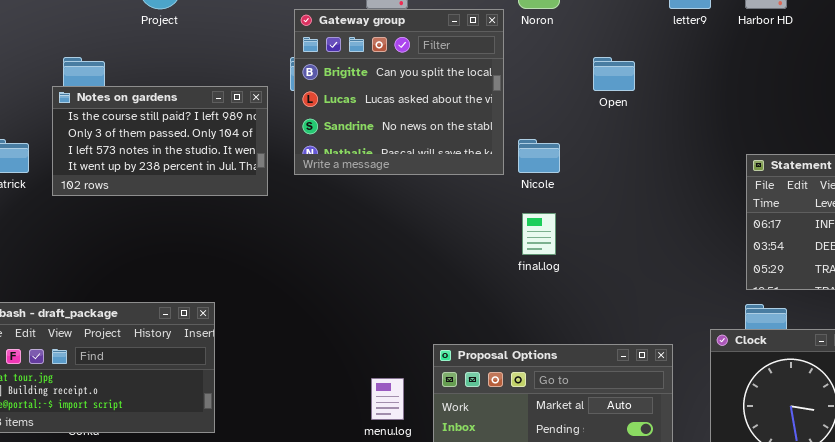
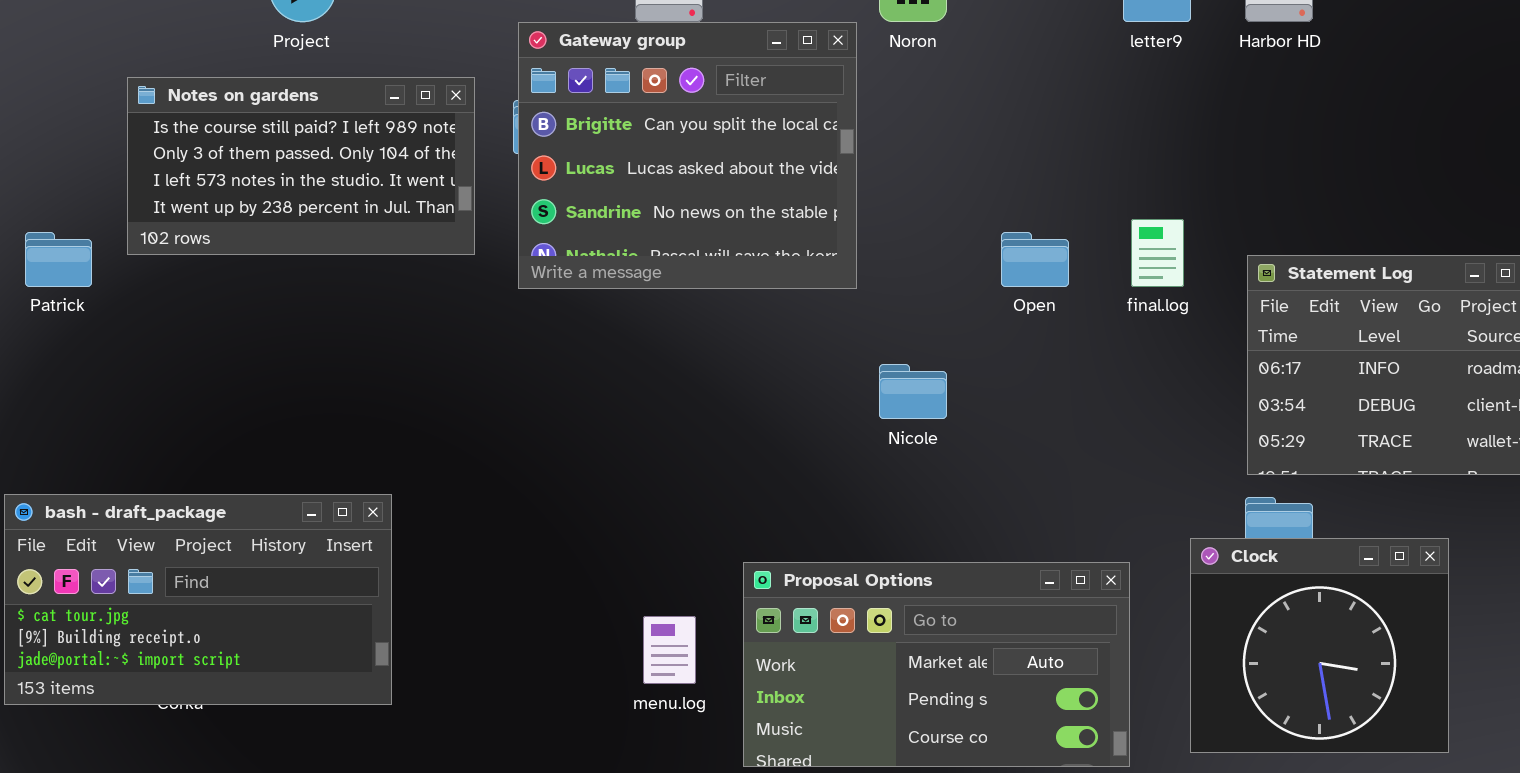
Open: [593,57,635,91] -> [1001,232,1069,287], moved
Notes on gardens: [52,86,268,196] -> [127,77,475,255], moved
Nicole: [518,139,560,173] -> [879,364,947,419], moved
final.log: [522,213,556,255] -> [1131,219,1184,287], moved

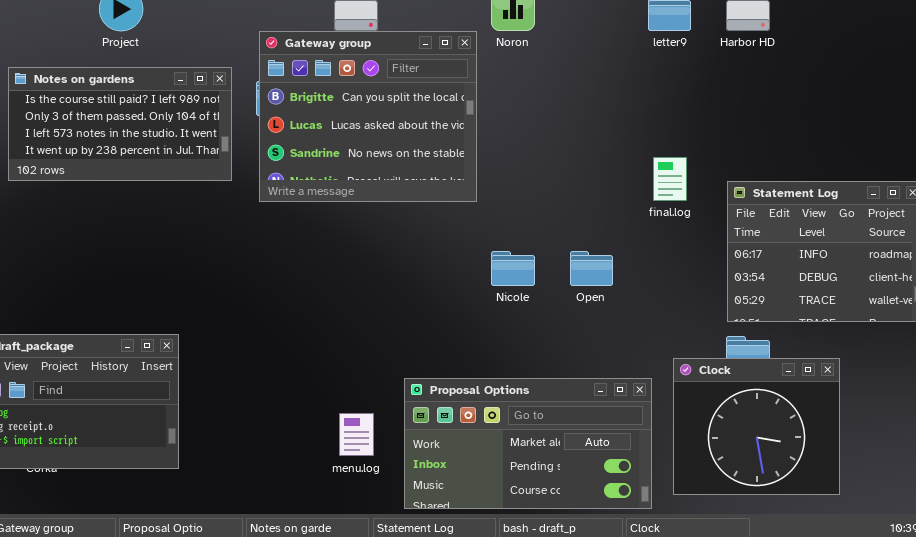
Open: [1001,232,1069,287] -> [570,251,613,286], moved
Clock: [1190,538,1449,753] -> [673,358,840,495], moved

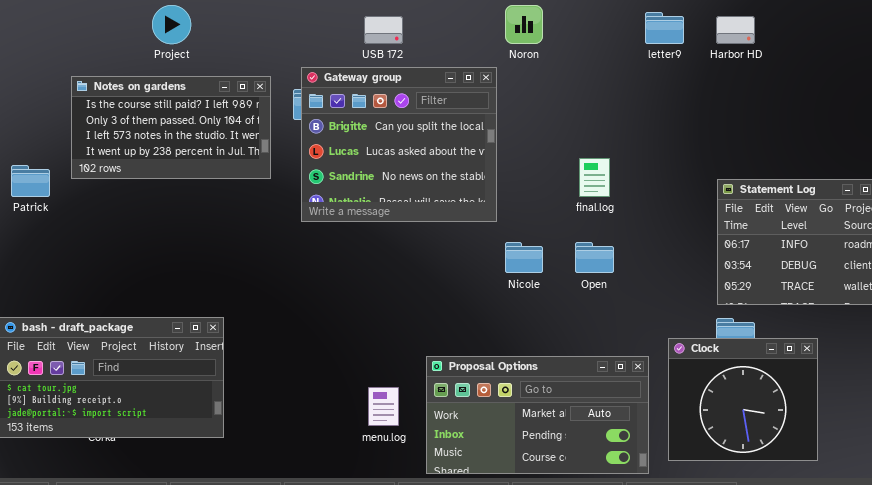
Gateway group: [259,31,477,202] -> [301,67,497,222], moved
final.log: [653,157,687,201] -> [579,158,610,197], moved

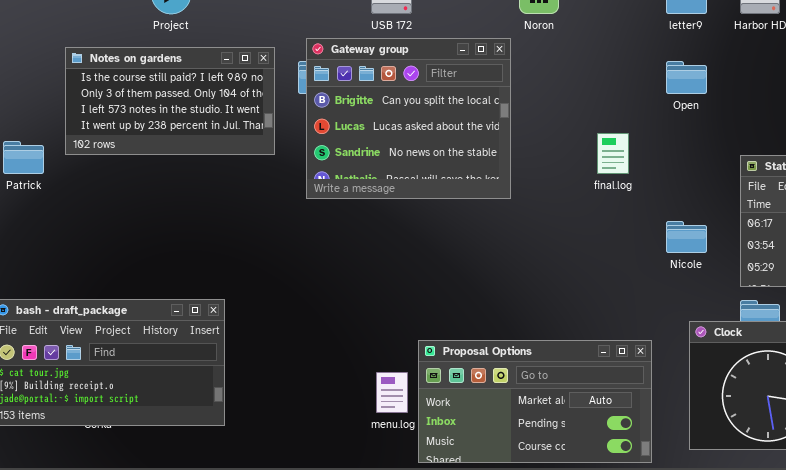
Nicole: [505,242,543,273] -> [666,221,707,253], moved
Open: [575,242,614,273] -> [666,61,707,94], moved
Proposal Options: [426,356,649,474] -> [418,340,652,463], moved

